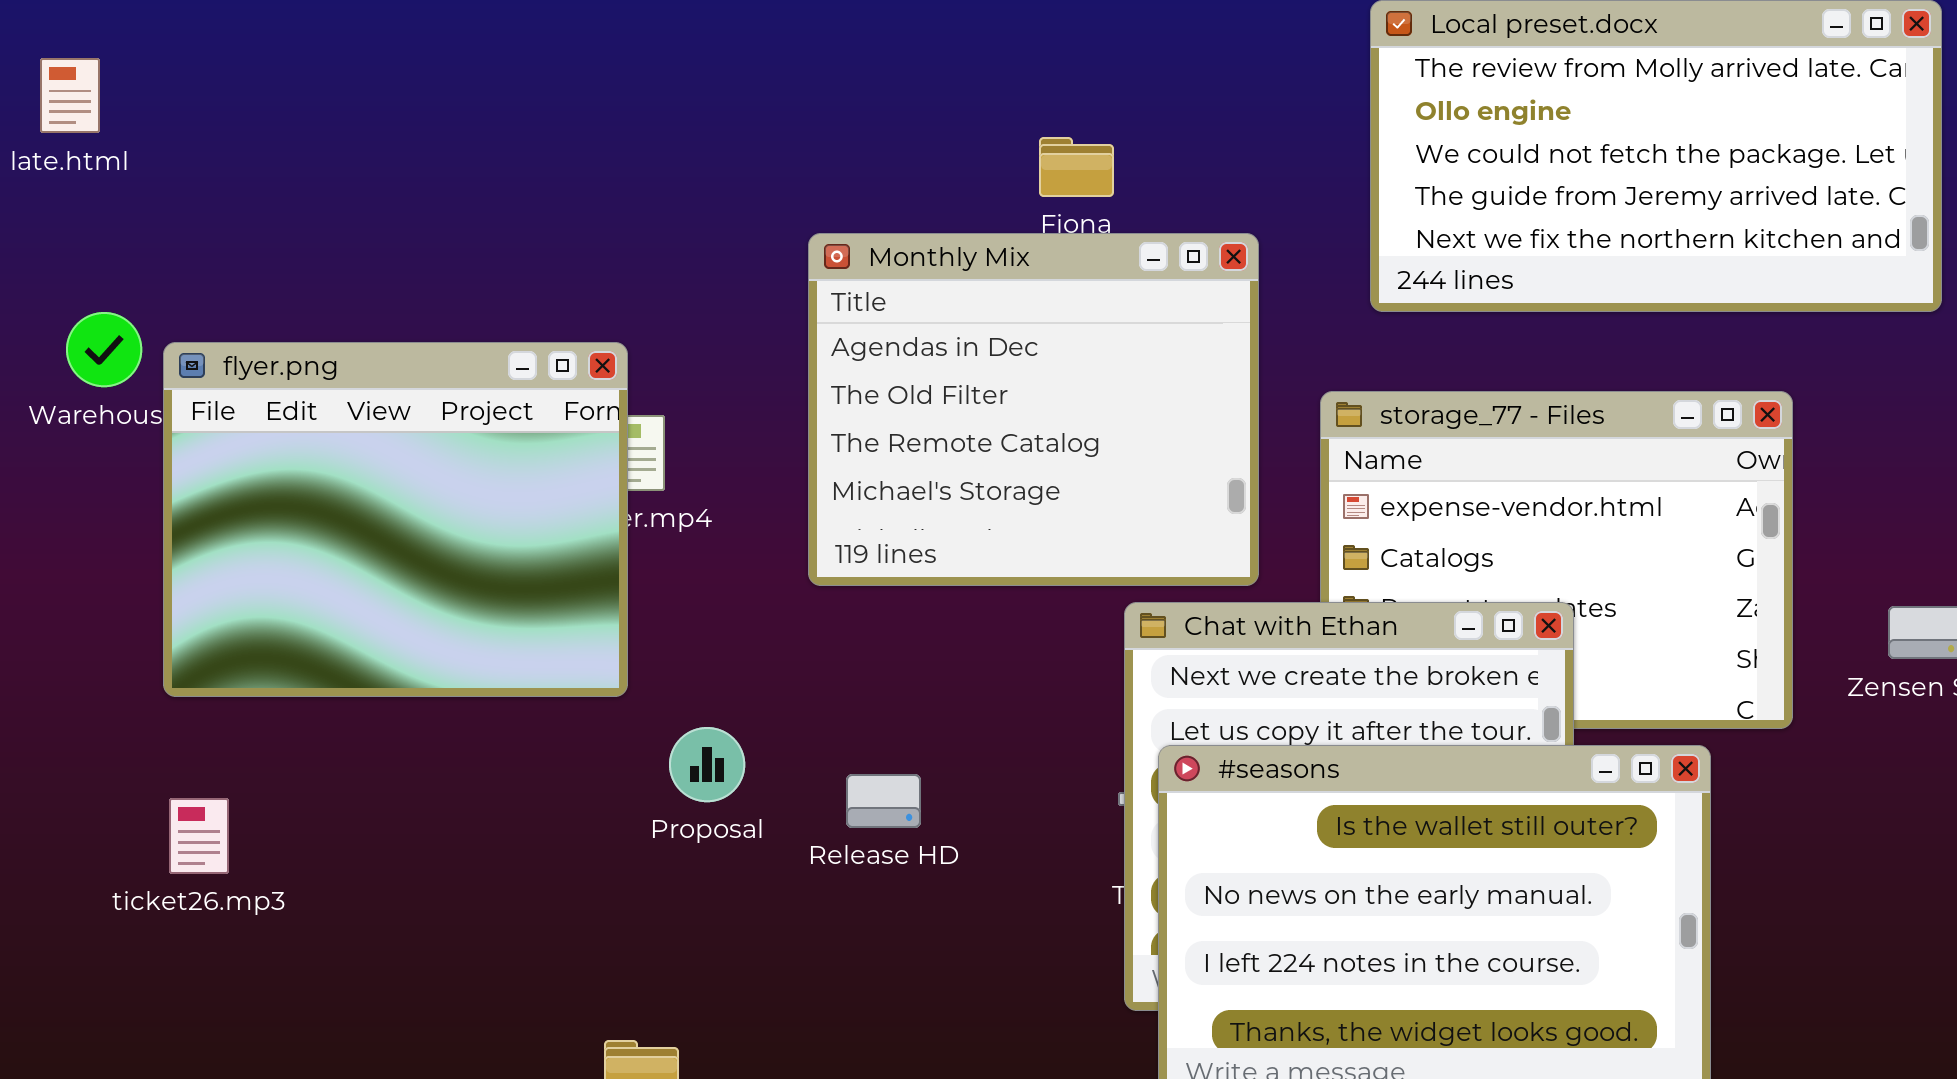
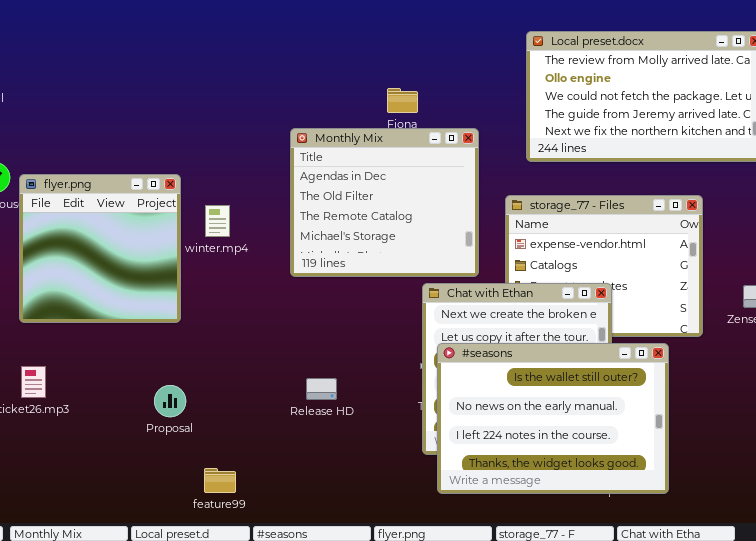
flyer.png: [163,342,628,697] -> [19,174,181,323], resized
Proposal: [669,727,745,802] -> [154,385,186,417], moved
Release HD: [846,774,921,828] -> [306,378,337,400], moved

